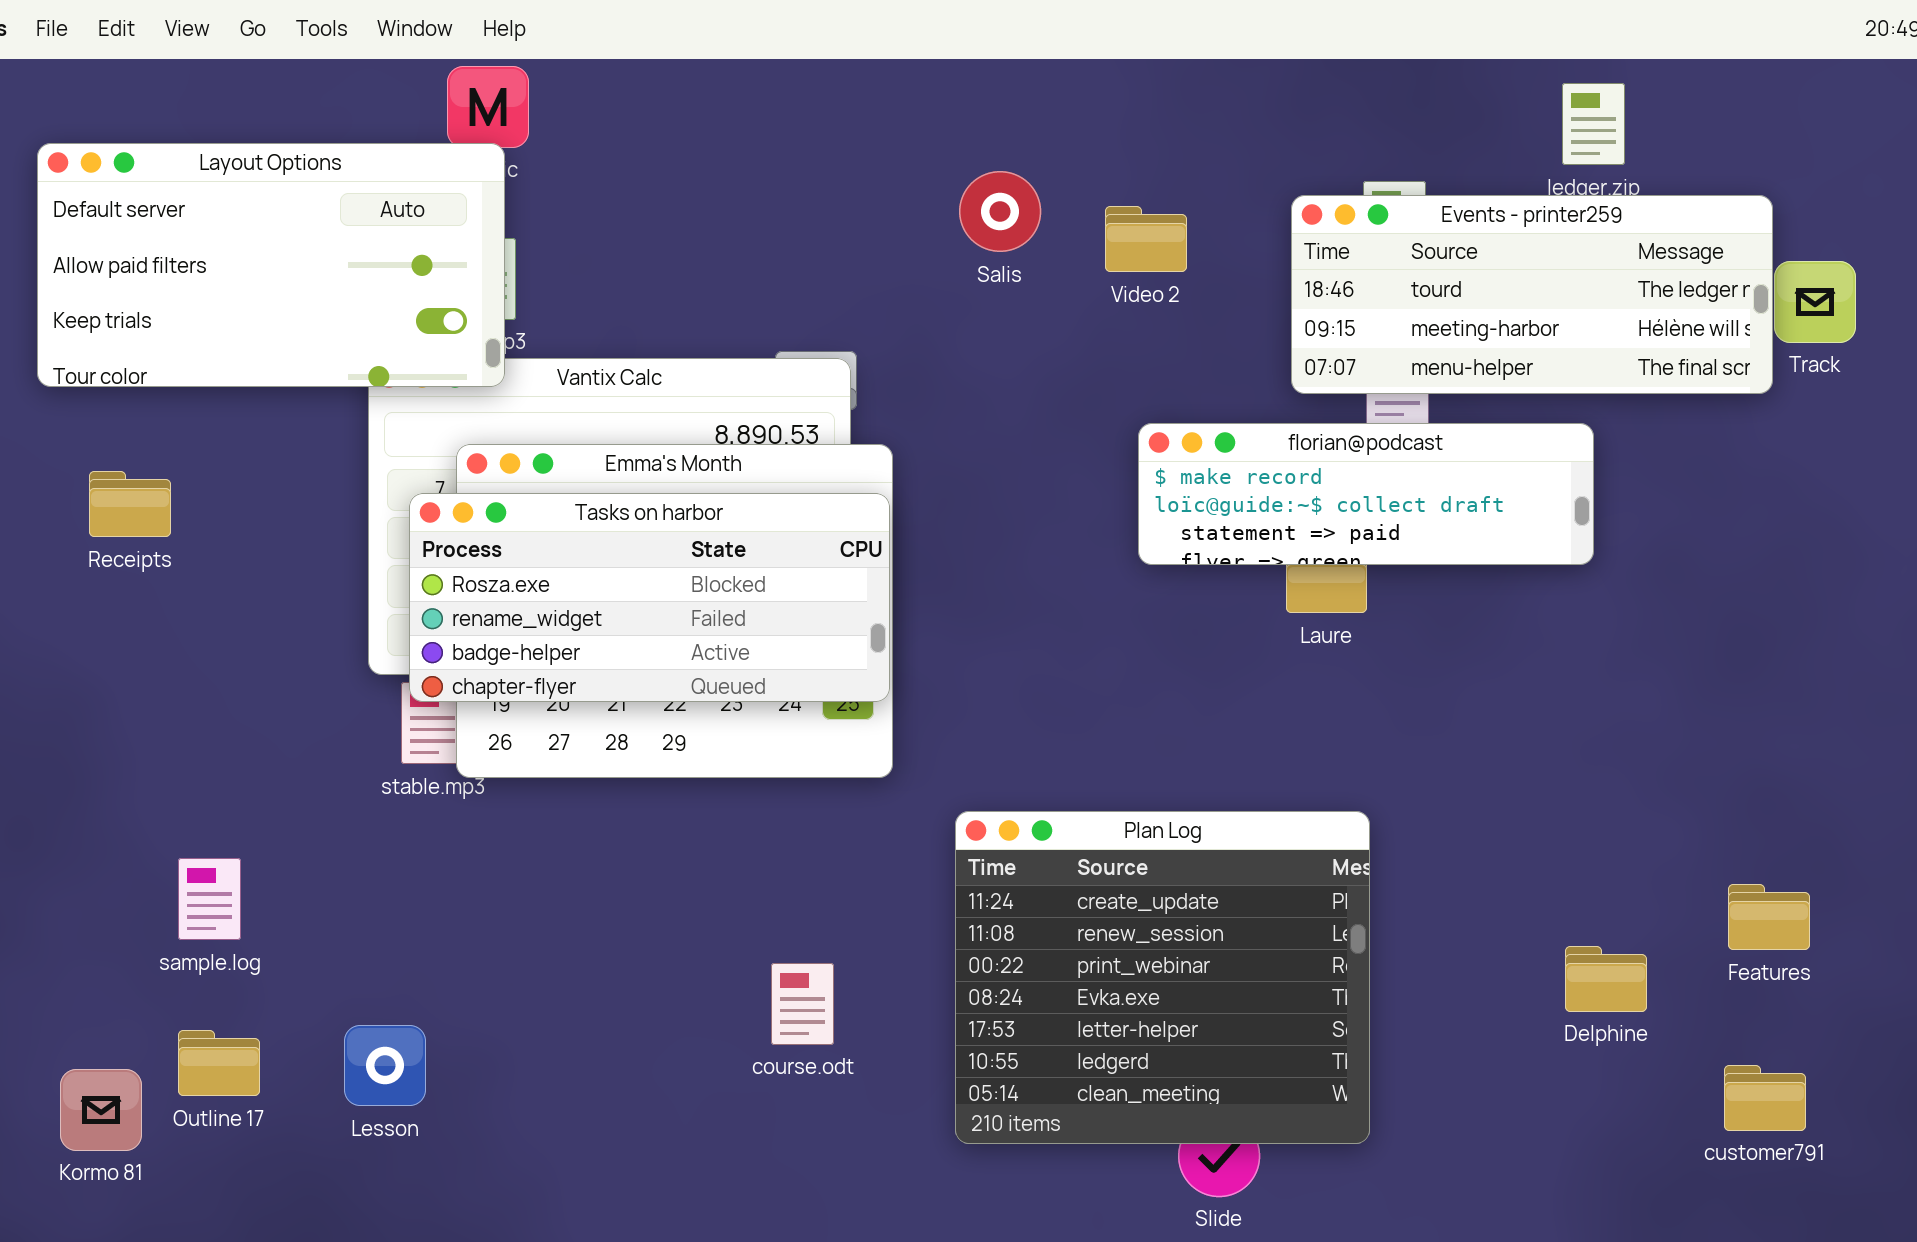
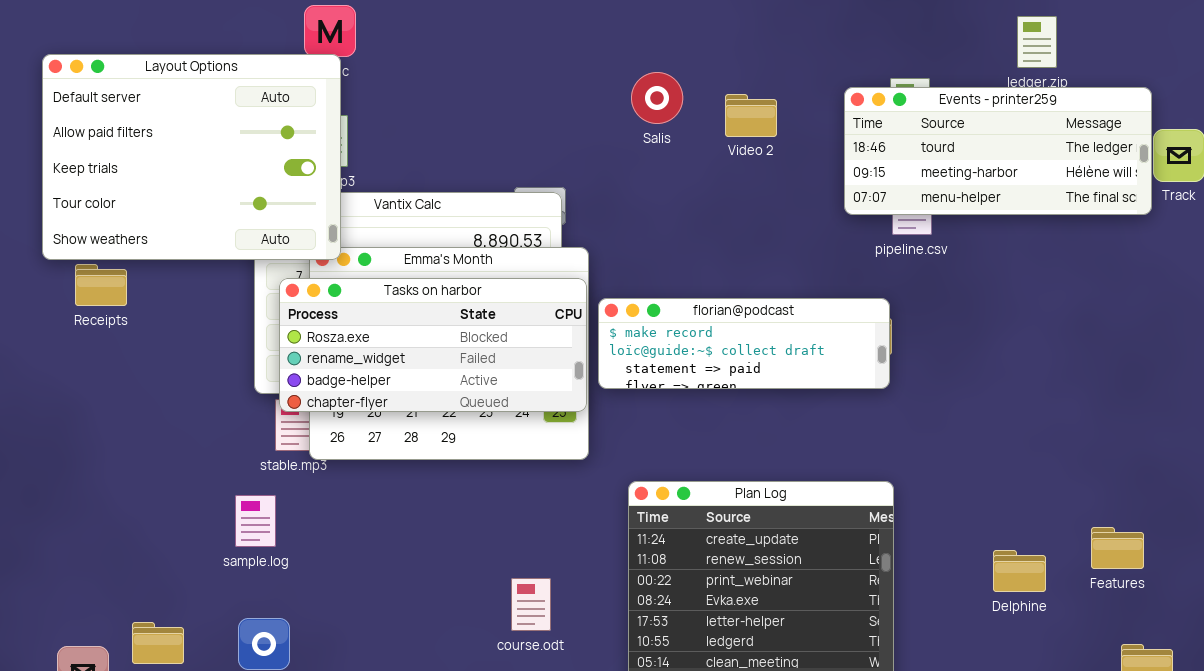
Layout Options: [37,143,505,387] -> [42,54,341,260], resized
florian@podcast: [1138,423,1594,565] -> [598,298,890,389], moved
sample.log: [178,858,241,940] -> [235,495,276,547], moved
Features: [1728,884,1810,950] -> [1091,527,1144,569], moved
Delphine: [1565,946,1647,1012] -> [993,550,1046,592], moved

